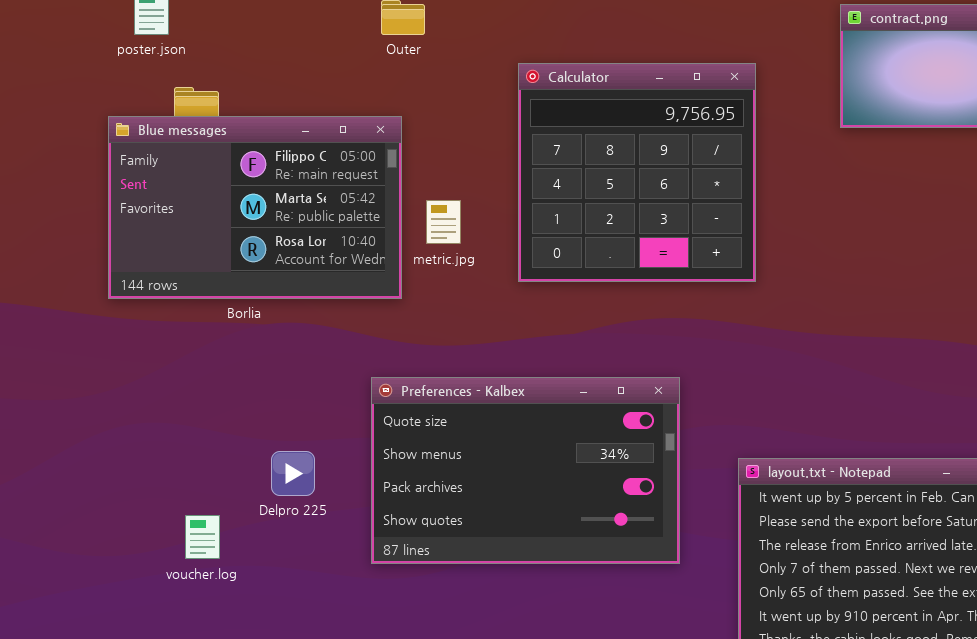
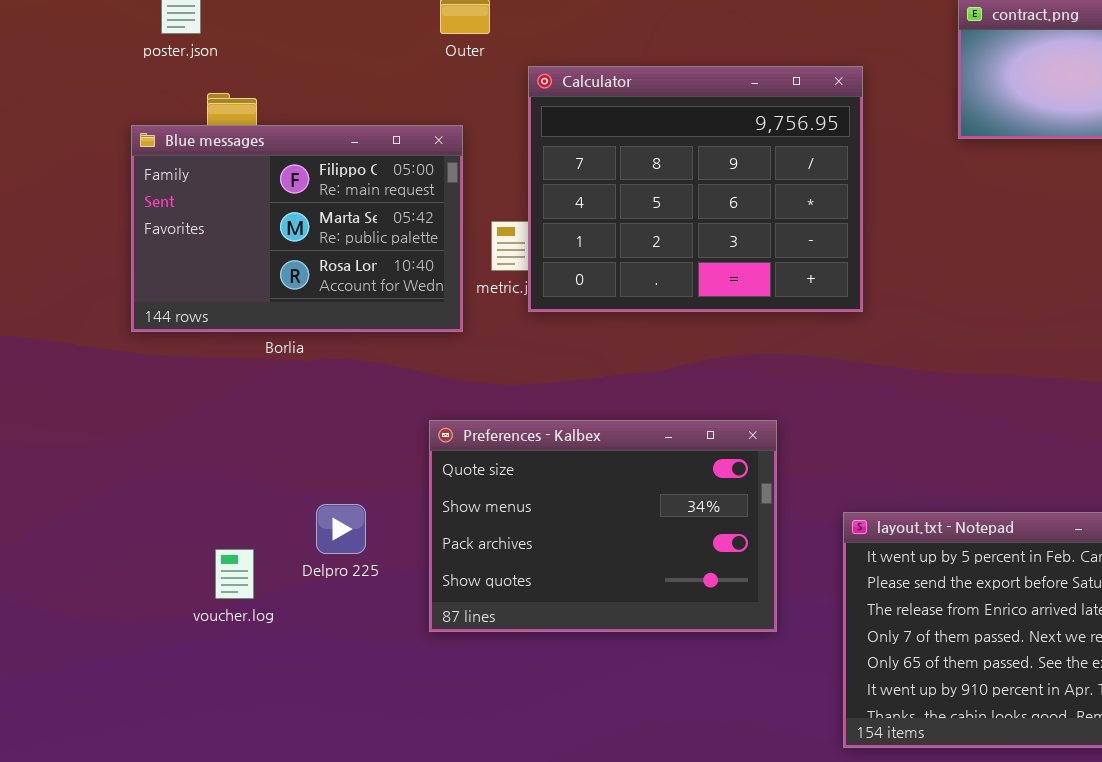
Calculator: [518,63,756,282] -> [528,66,863,312], resized
voucher.log: [185,515,220,559] -> [215,549,254,599], moved

